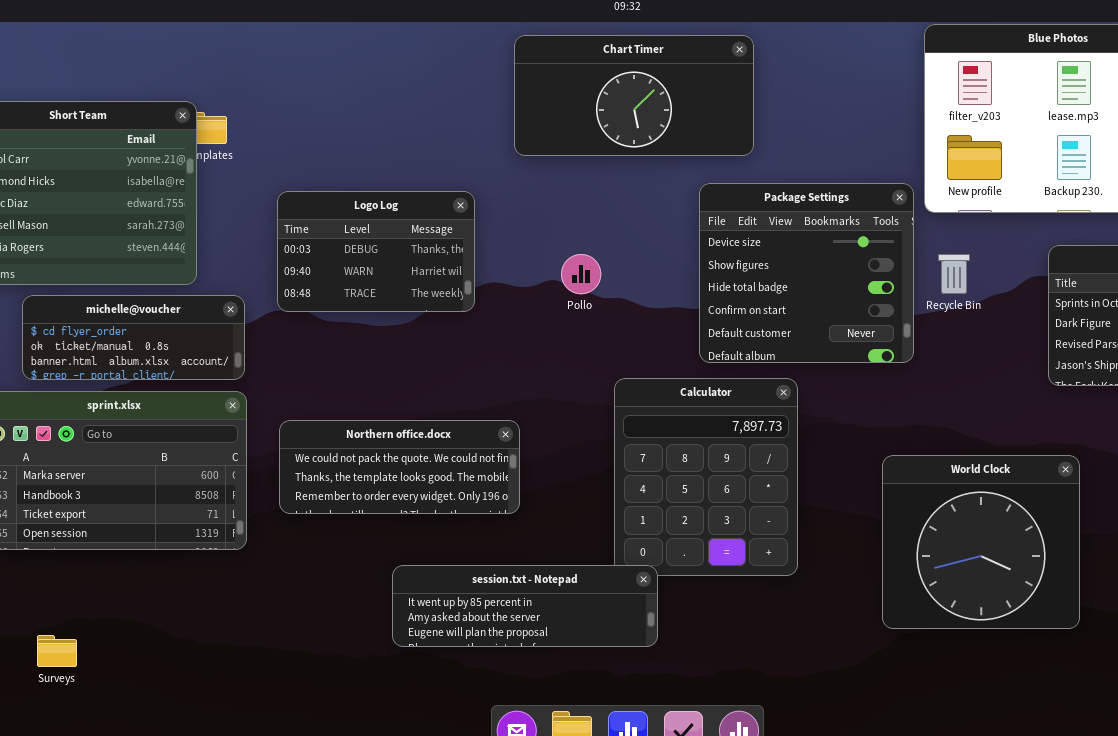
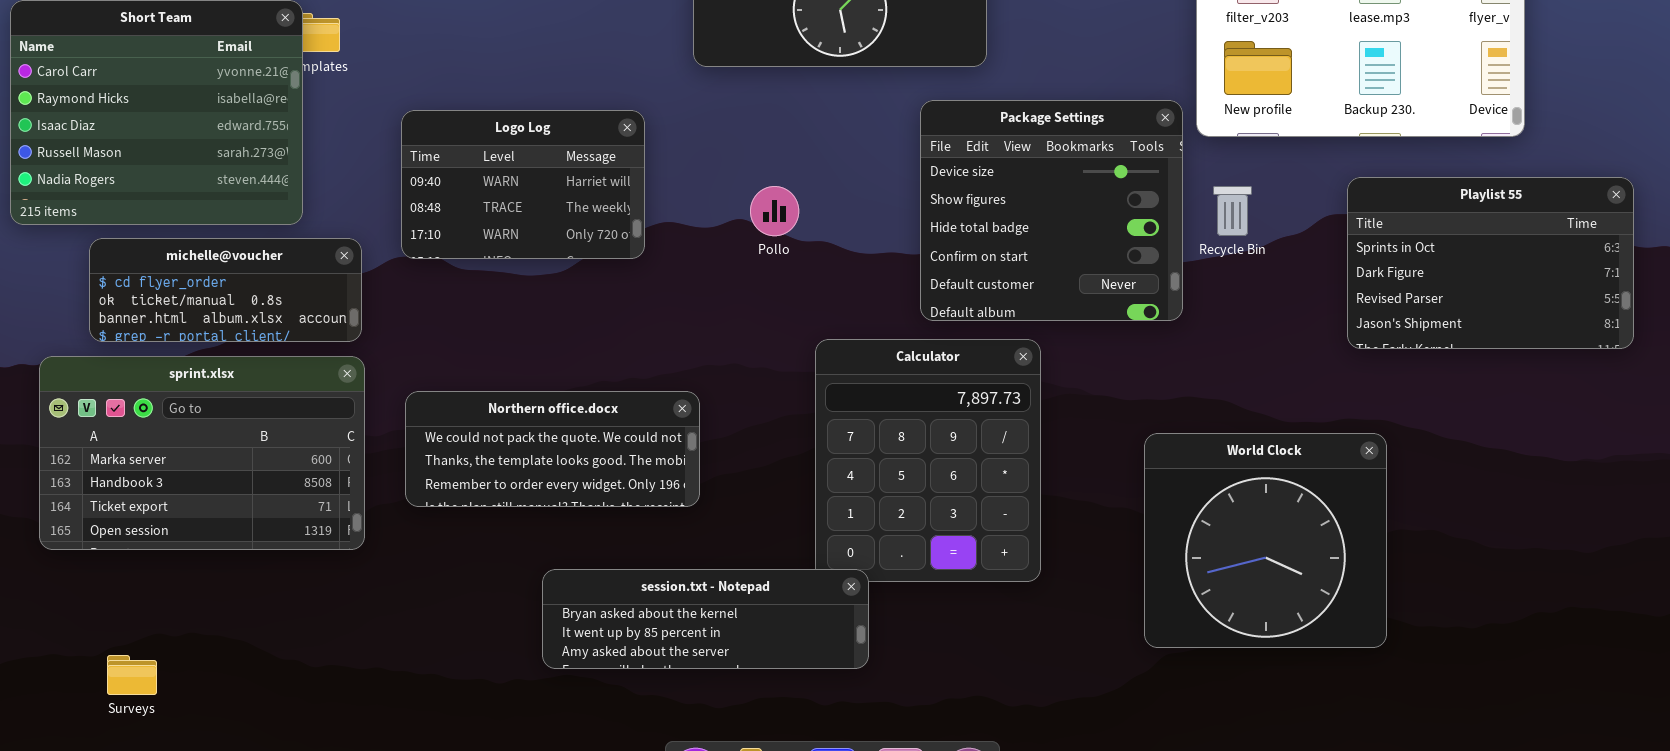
Logo Log: [277,191,475,312] -> [401,110,645,259], scrolled down 1 row
session.txt - Notepad: [392,565,658,647] -> [542,569,869,669], scrolled up 1 row

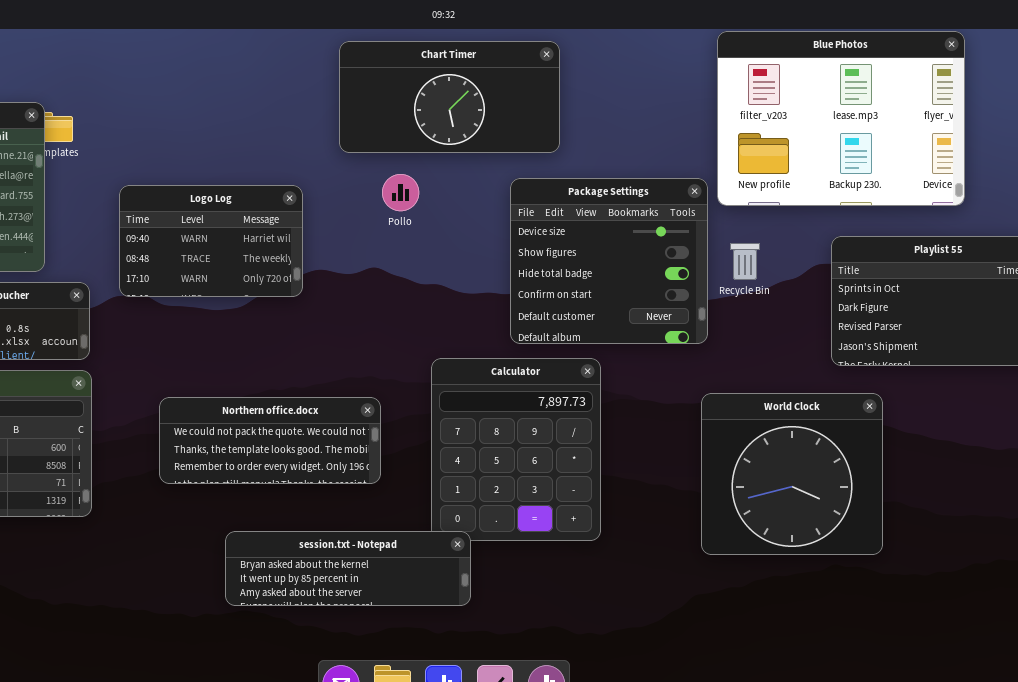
Pollo: [750,186,799,236] -> [382,174,419,211], moved
Northern office.docx: [405,391,700,507] -> [159,397,381,484], moved
World Clock: [1144,433,1387,648] -> [701,393,883,555], moved

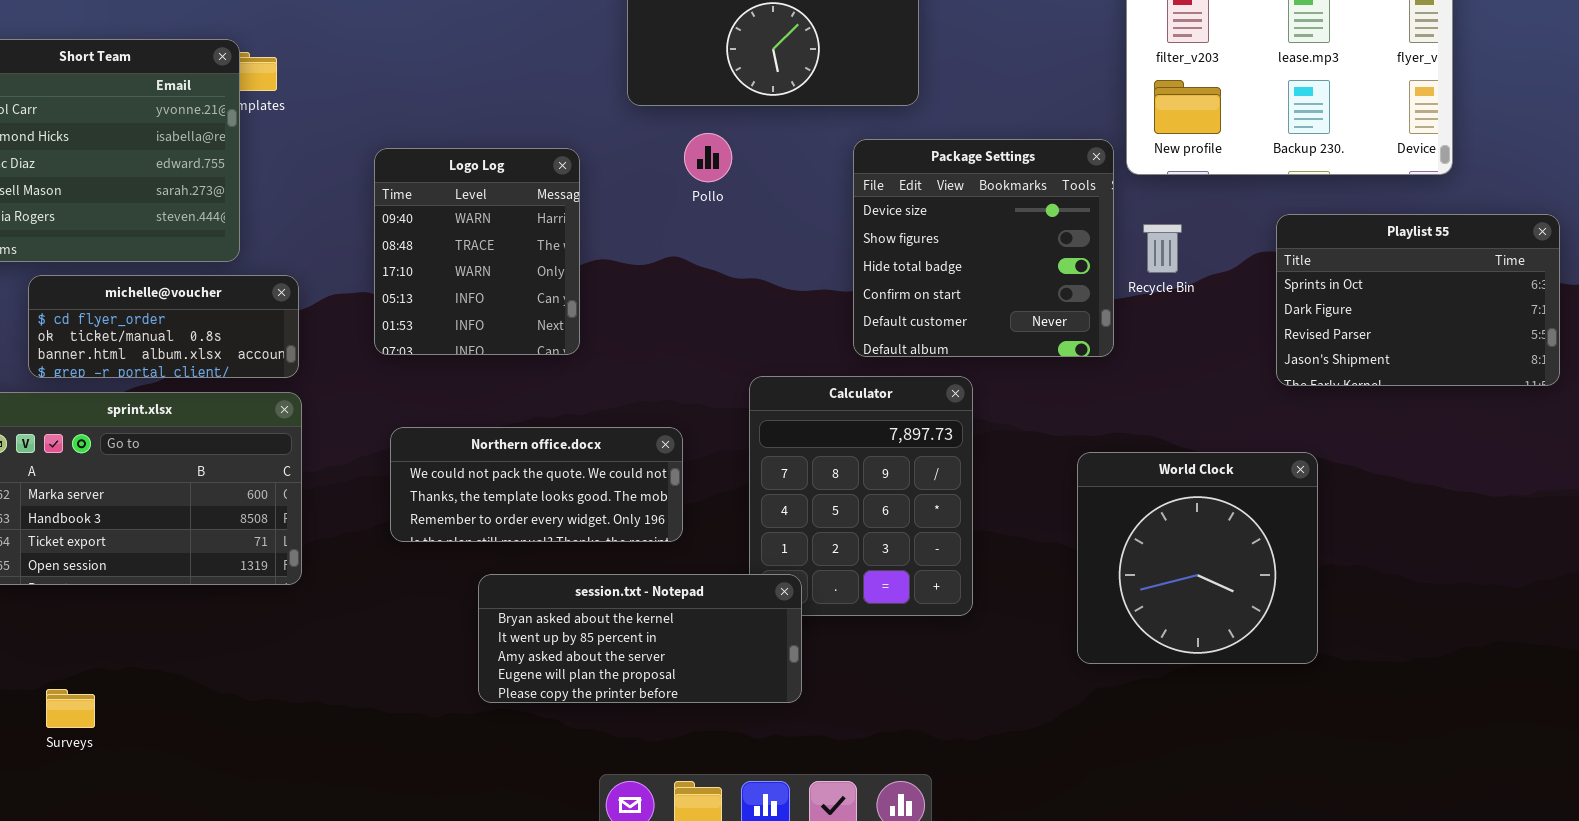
Logo Log: [119,185,303,297] -> [374,148,580,355], resized
World Clock: [701,393,883,555] -> [1077,452,1318,664], moved
session.txt - Notepad: [225,531,471,606] -> [478,574,802,703], resized

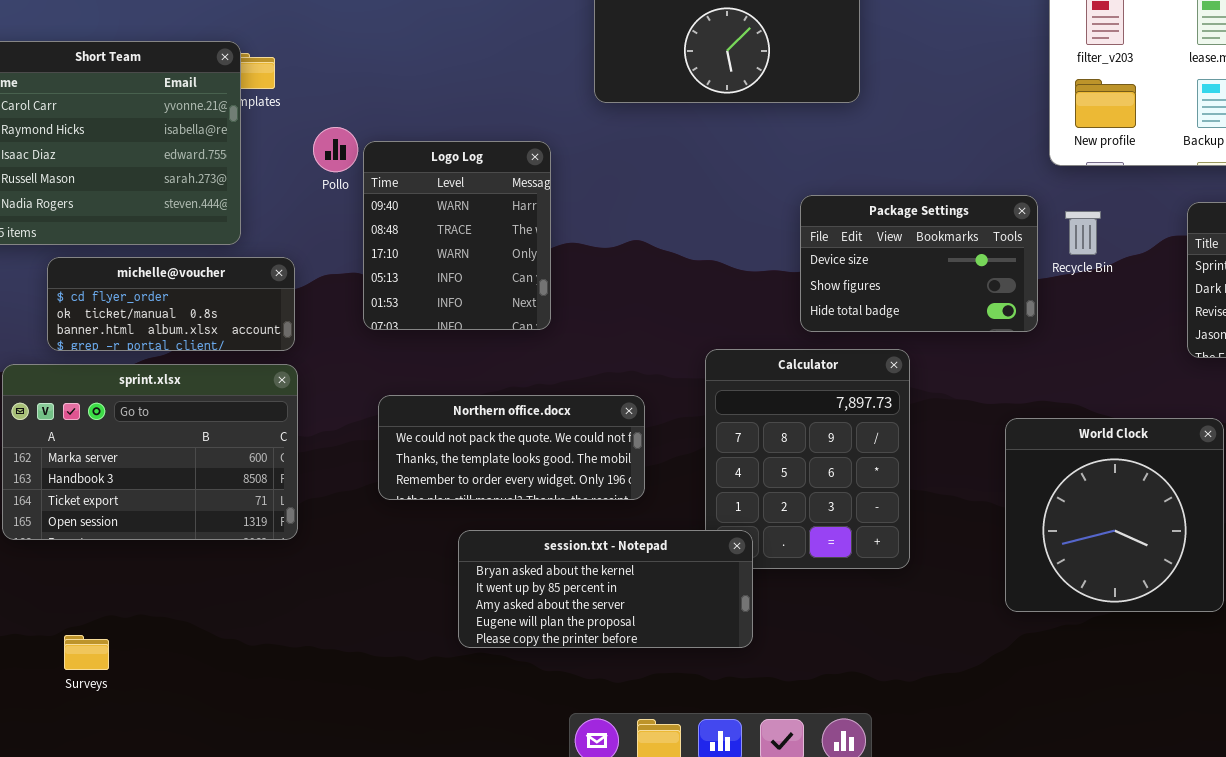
Pollo: [684,133,732,182] -> [313,127,358,172], moved
Package Settings: [853,139,1114,357] -> [800,195,1038,332], resized

